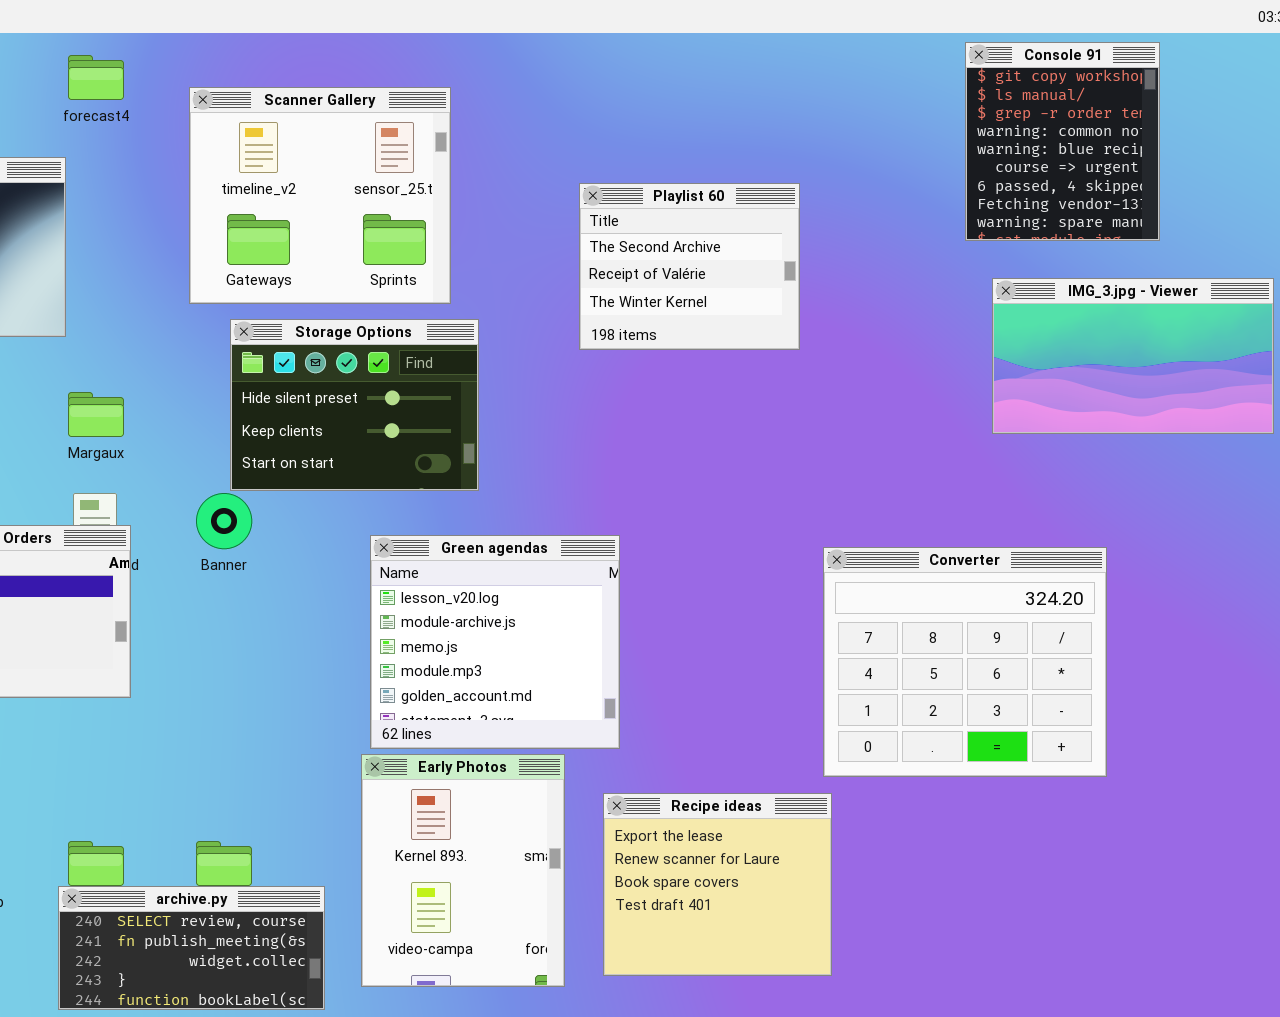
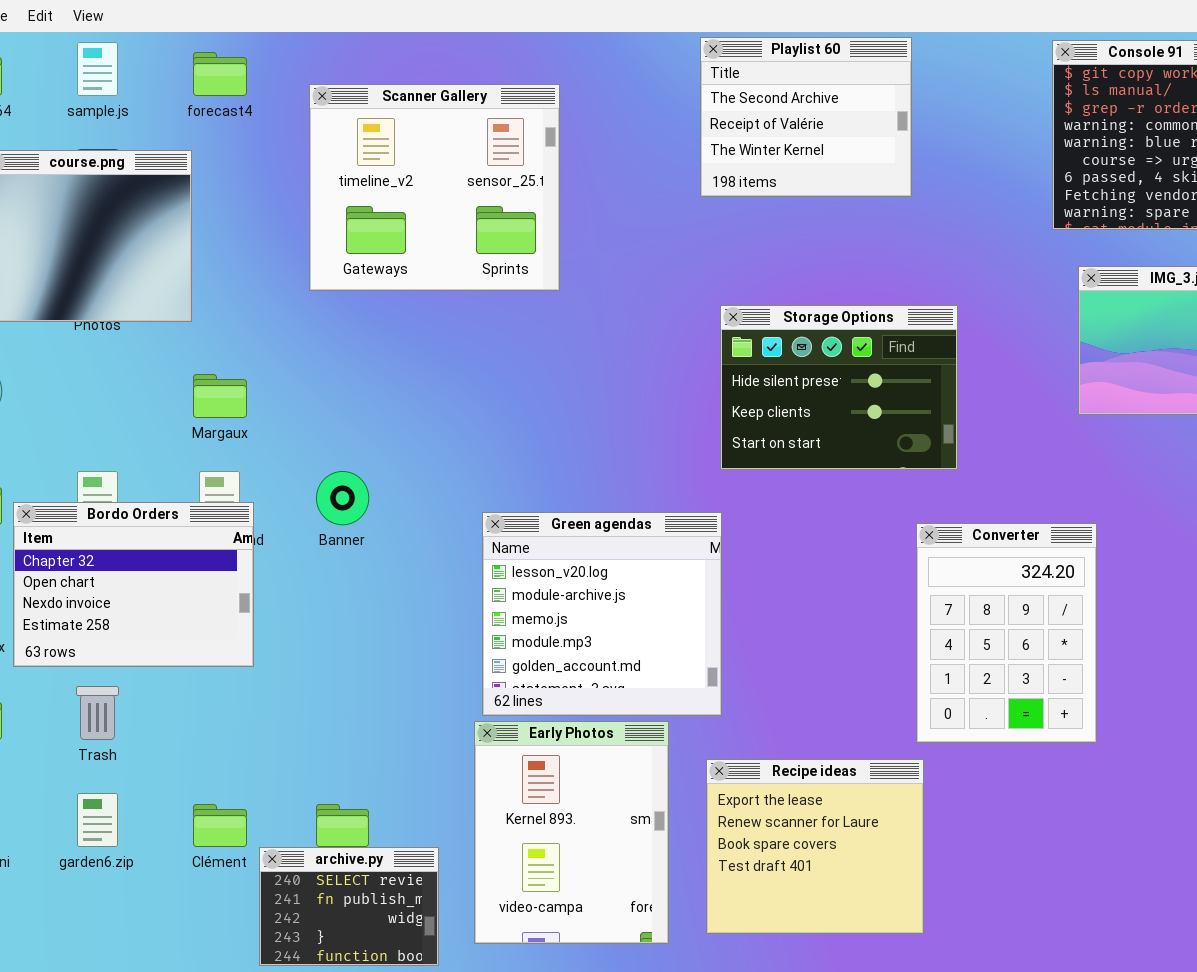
Playlist 60: [579,183,800,350] -> [700,37,912,197], moved
Storage Options: [230,319,479,491] -> [720,305,958,470], moved
Converter: [823,547,1107,777] -> [916,523,1097,743], resized
archive.py: [58,886,325,1010] -> [259,847,439,966], resized

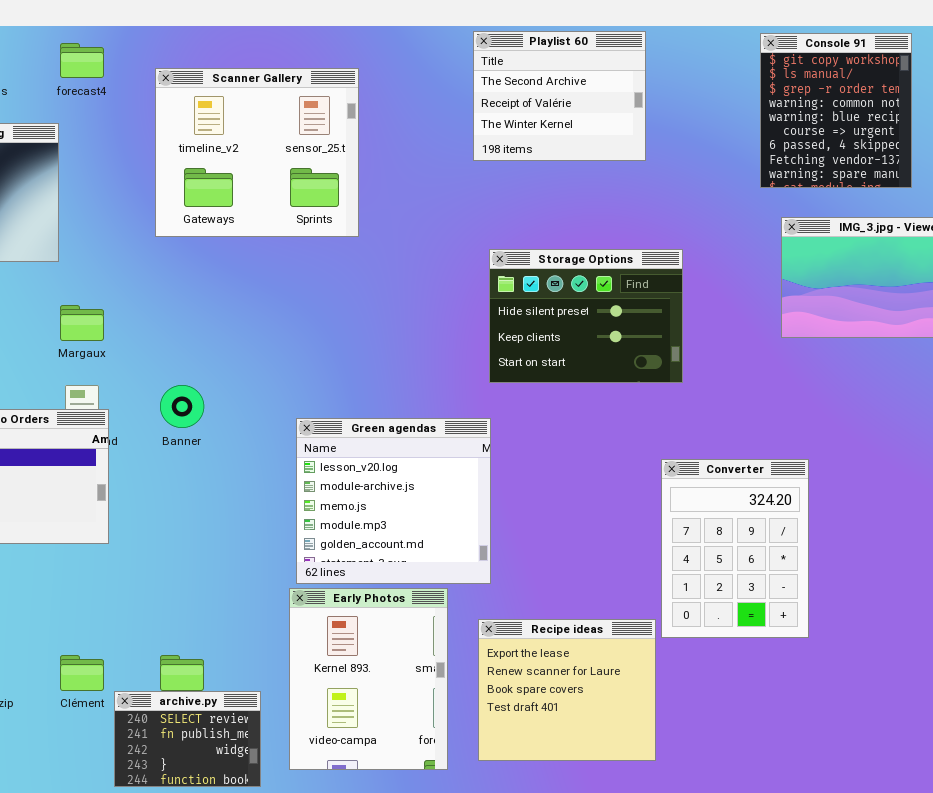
Converter: [916,523,1097,743] -> [661,459,809,638], moved

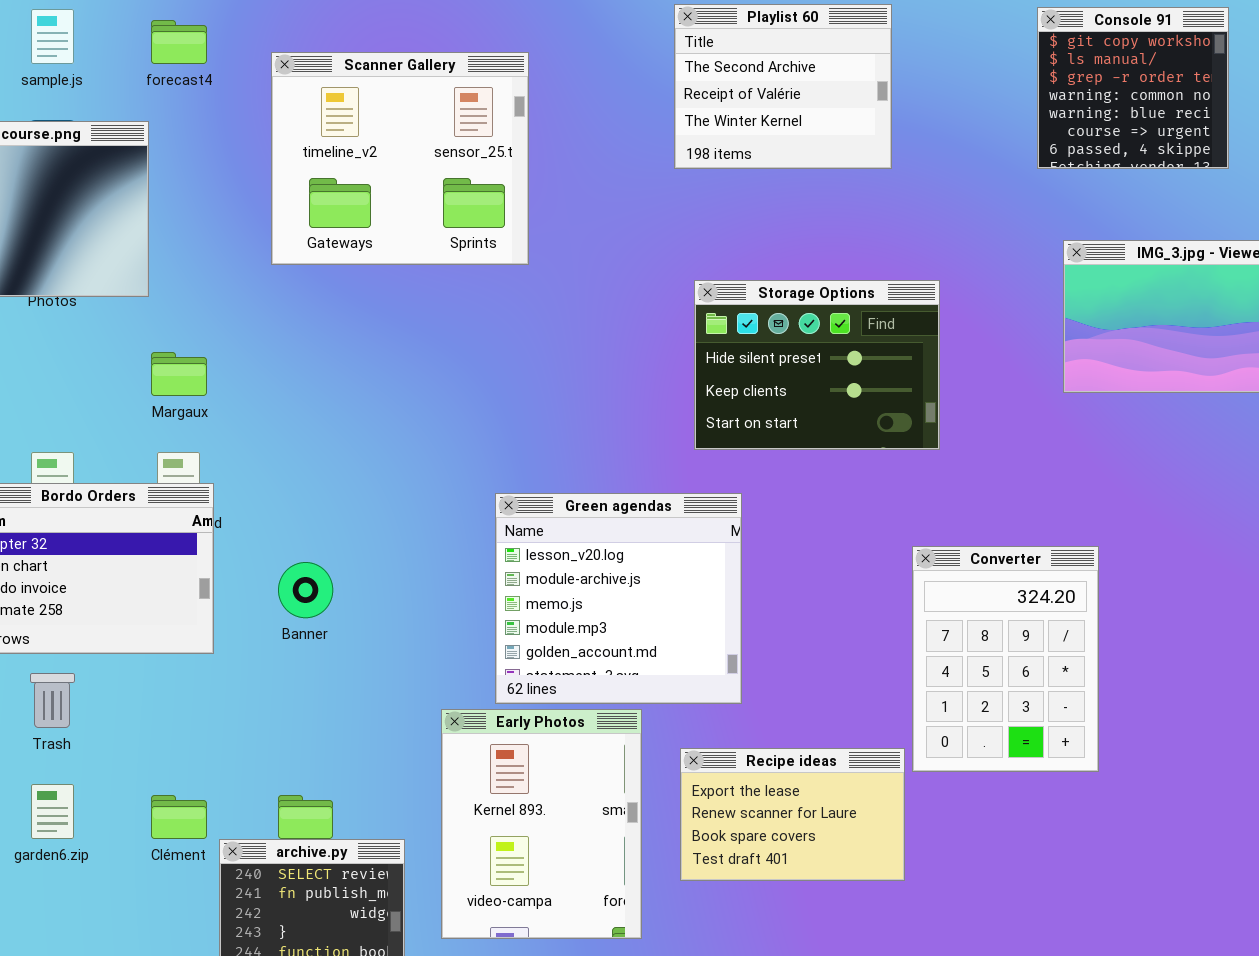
Console 91: [760,33,912,188] -> [1037,7,1229,169], resized
Banner: [160,385,204,428] -> [278,562,333,618], moved
Green agendas: [296,418,491,584] -> [495,493,742,704], moved
Recipe ideas: [478,619,656,761] -> [680,748,905,881], resized

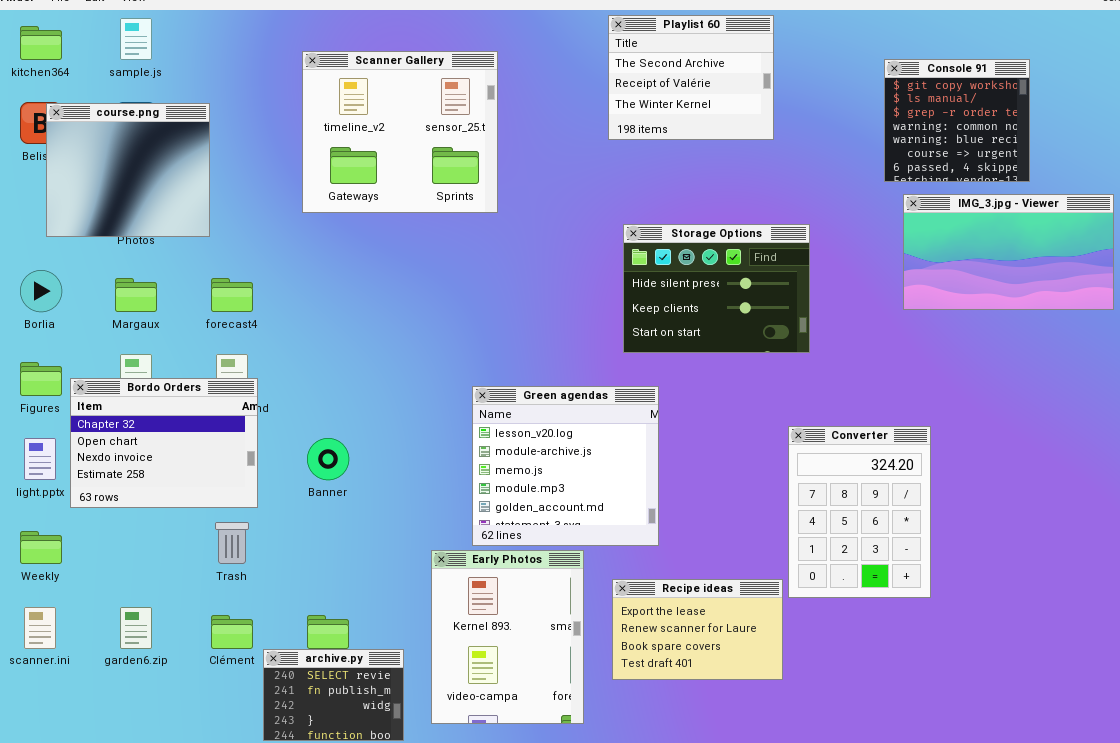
Console 91: [1037,7,1229,169] -> [884,59,1030,182], moved
forecast4: [151,20,207,64] -> [211,278,253,312], moved
Margaux: [151,352,207,396] -> [115,278,157,312], moved
Trash: [30,673,75,728] -> [215,522,249,564], moved

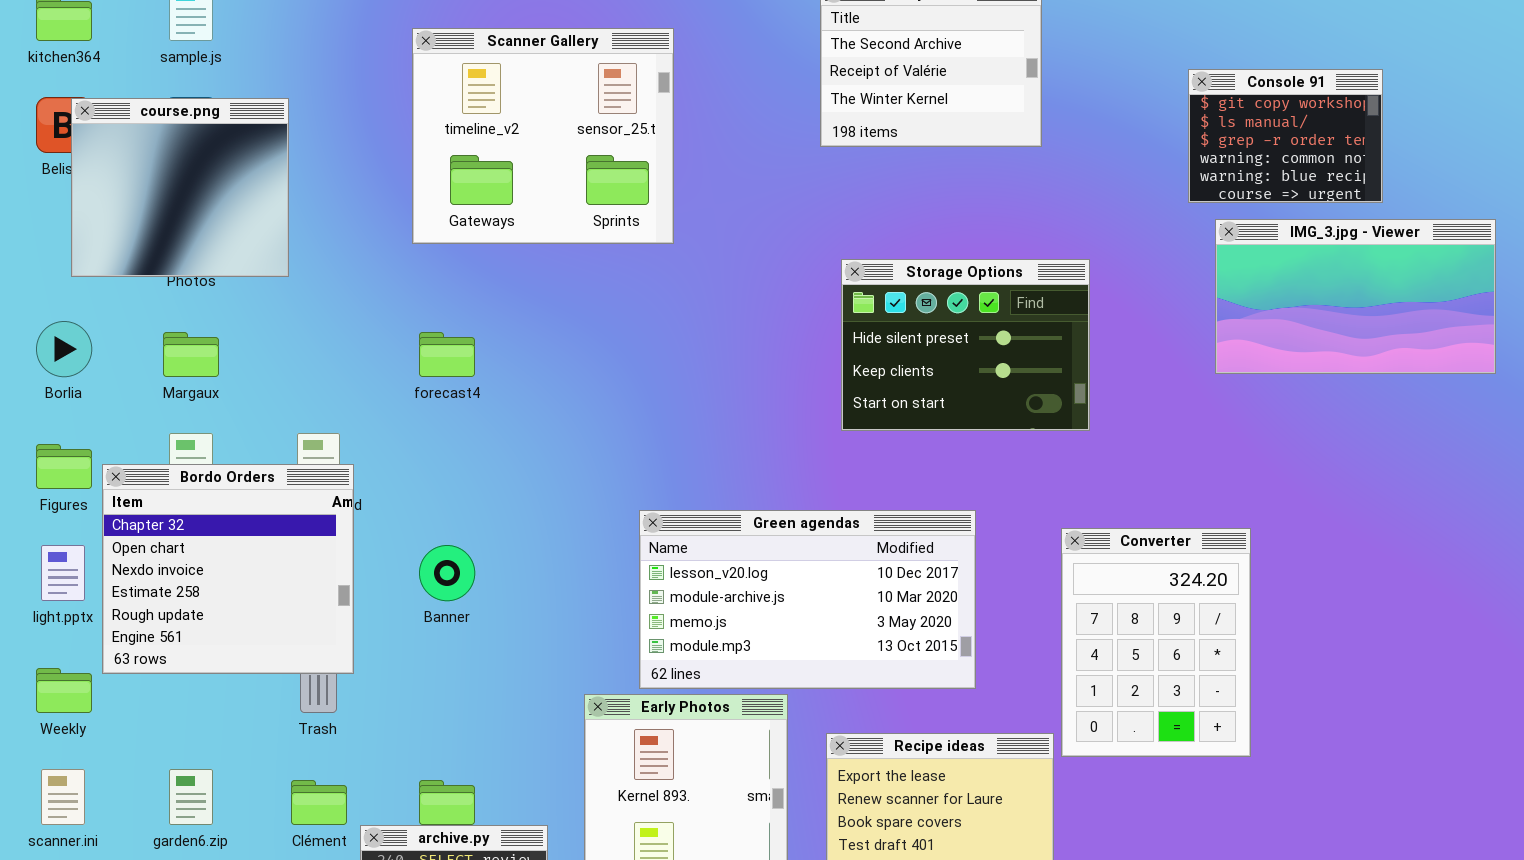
Console 91: [884,59,1030,182] -> [1188,69,1383,203], resized
forecast4: [211,278,253,312] -> [419,332,475,377], moved
Bordo Orders: [70,378,258,508] -> [102,464,354,674], resized
Green agendas: [472,386,659,546] -> [639,510,976,689], resized

